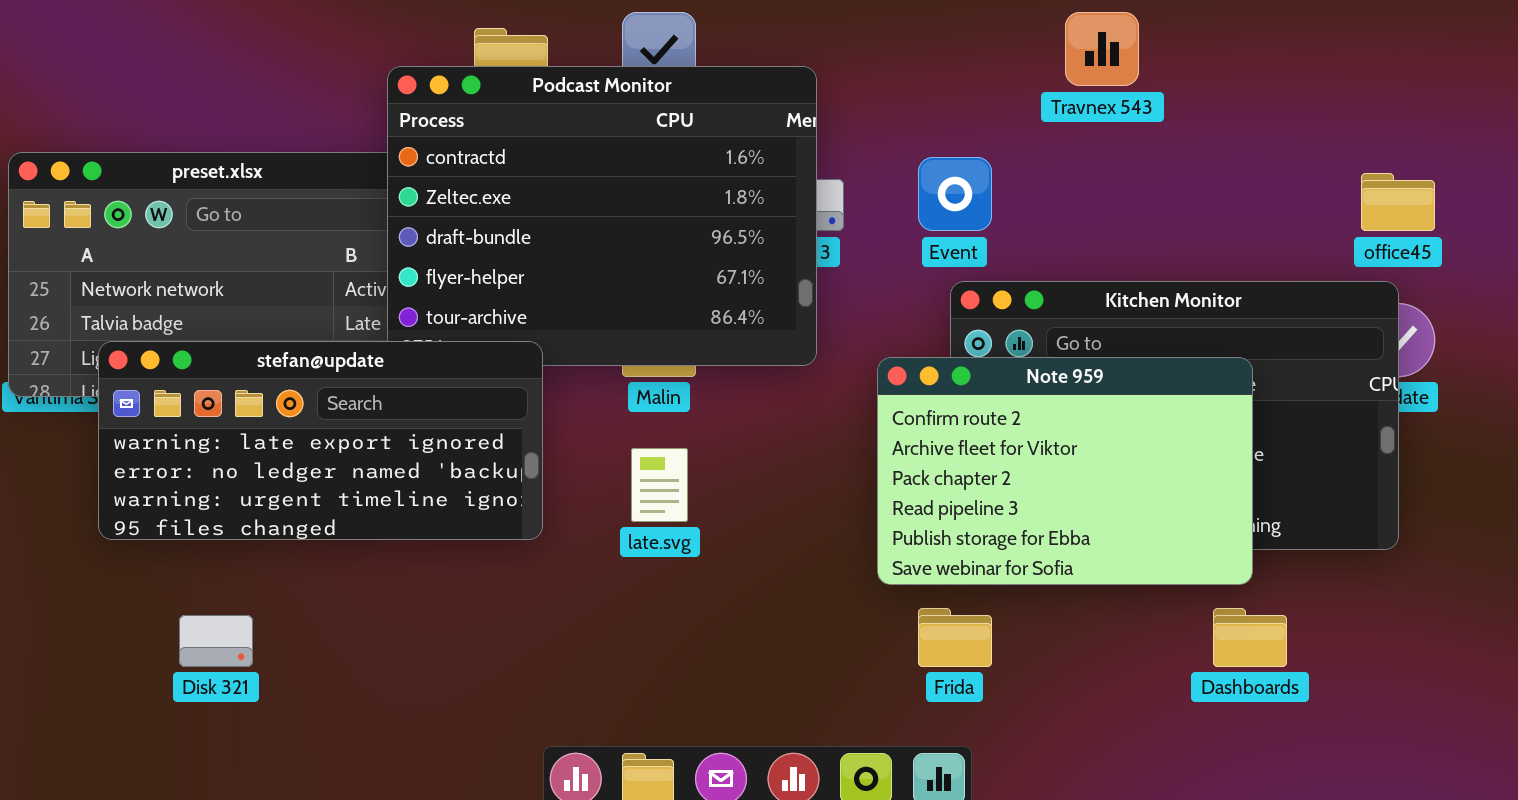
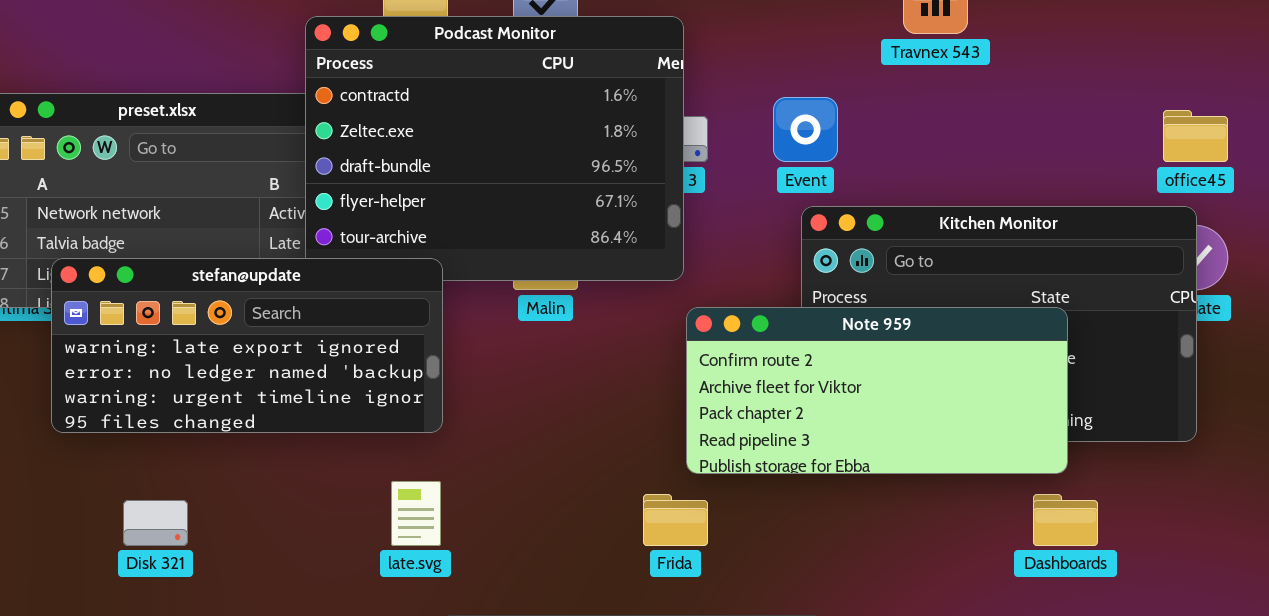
Note 959: [877,357,1253,585] -> [686,307,1068,474], resized
late.svg: [631,448,688,522] -> [391,481,441,546], moved
Frida: [918,608,992,667] -> [643,494,708,546], moved

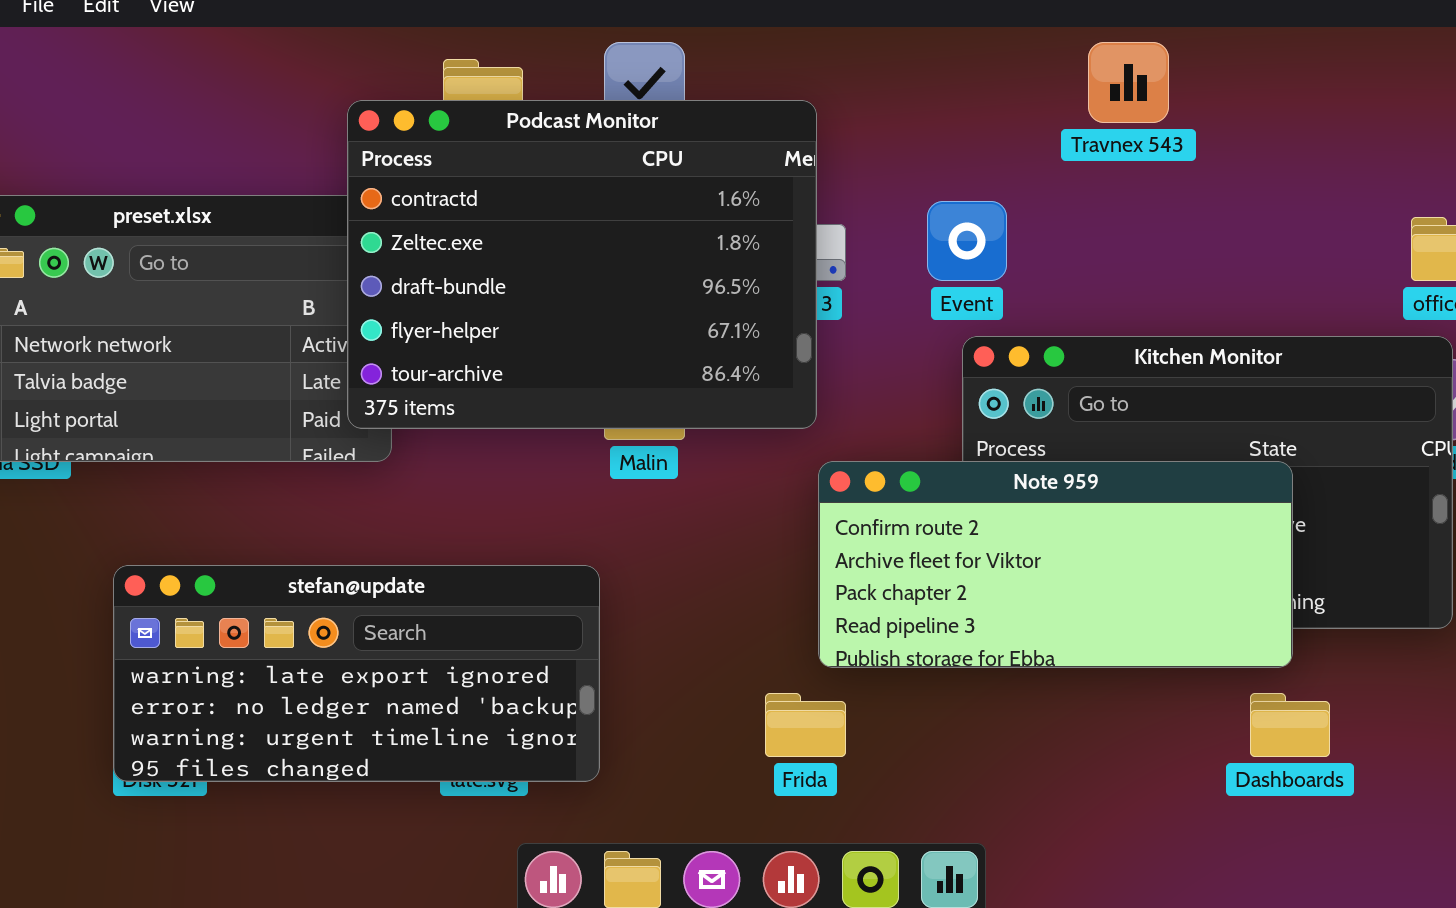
stefan@update: [51,258,443,433] -> [113,565,600,782], moved

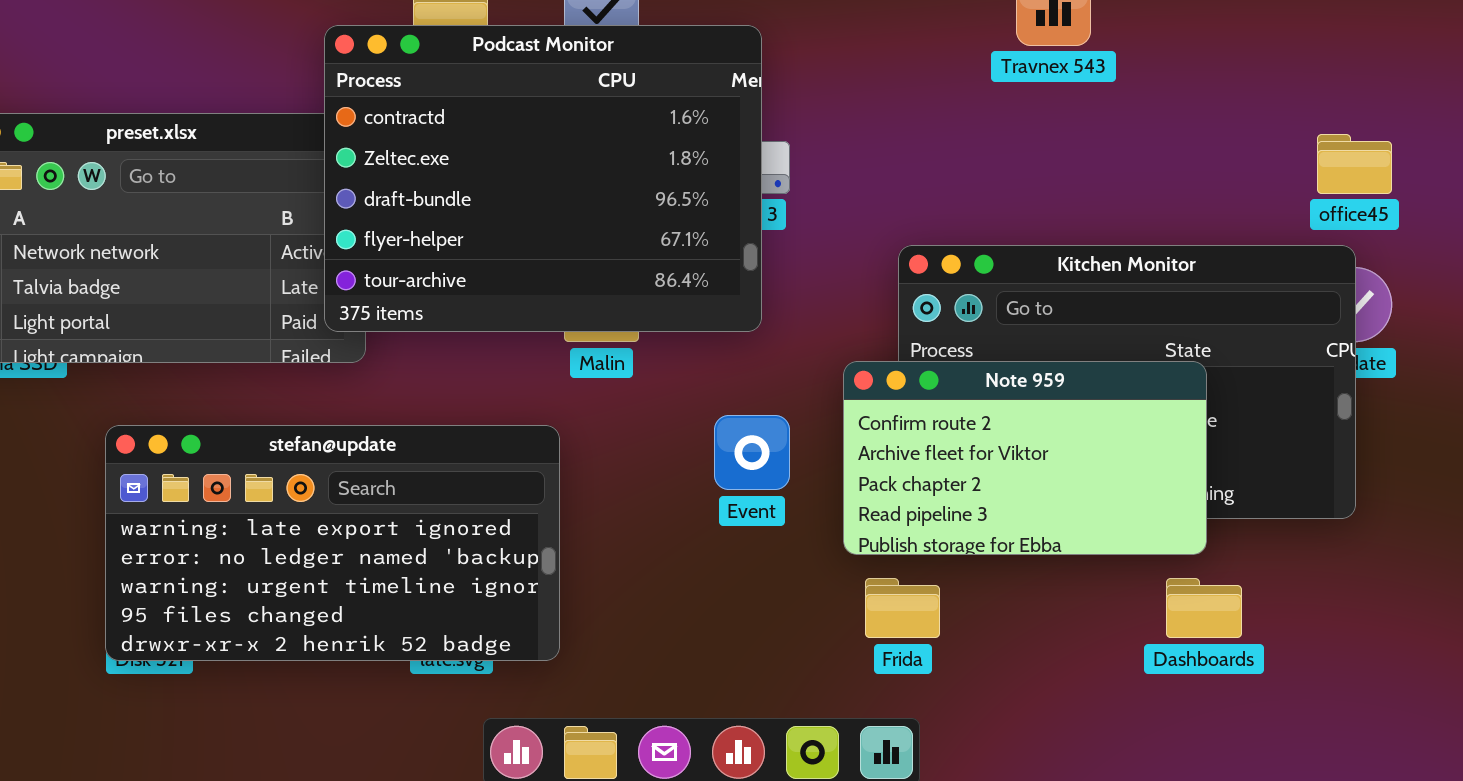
Event: [927,201,1007,281] -> [714,415,790,490], moved
Note 959: [818,461,1293,668] -> [843,361,1207,555], resized
stefan@update: [113,565,600,782] -> [105,425,560,661], resized
Frida: [765,693,846,757] -> [865,578,940,638], moved

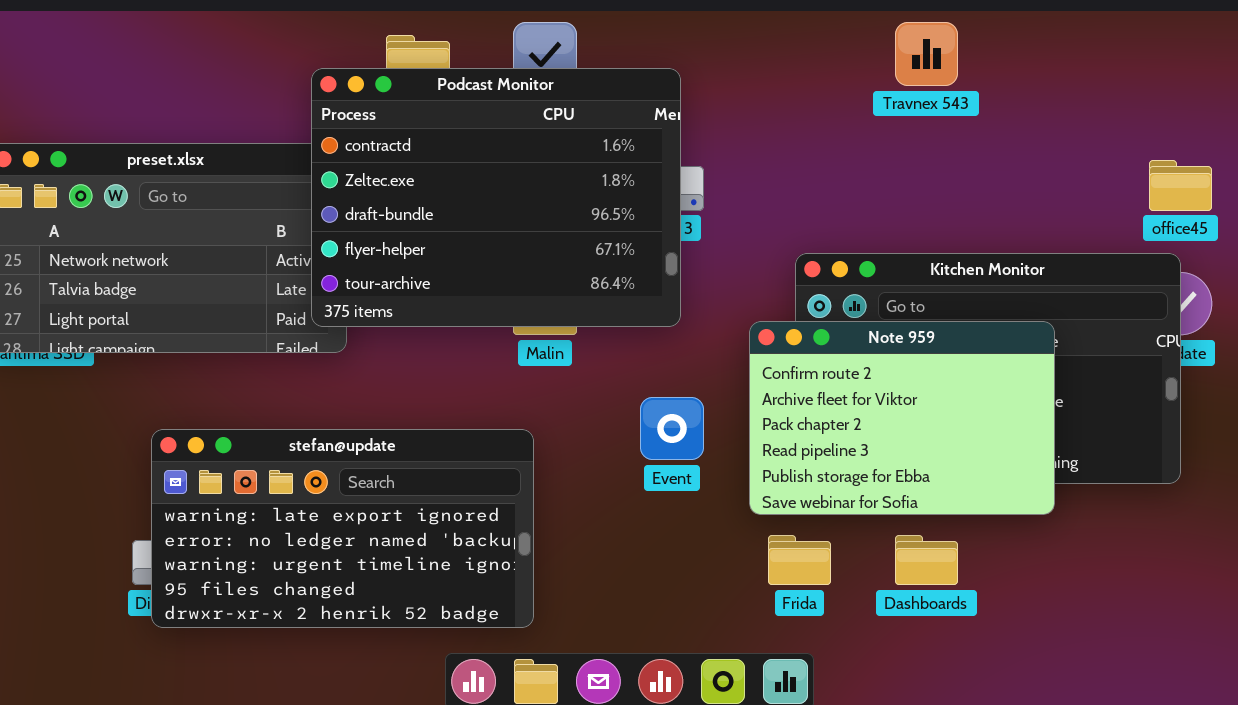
Note 959: [843,361,1207,555] -> [749,321,1055,515], resized
stefan@update: [105,425,560,661] -> [151,429,534,628], moved
Dashboards: [1166,578,1242,638] -> [895,535,958,585], moved

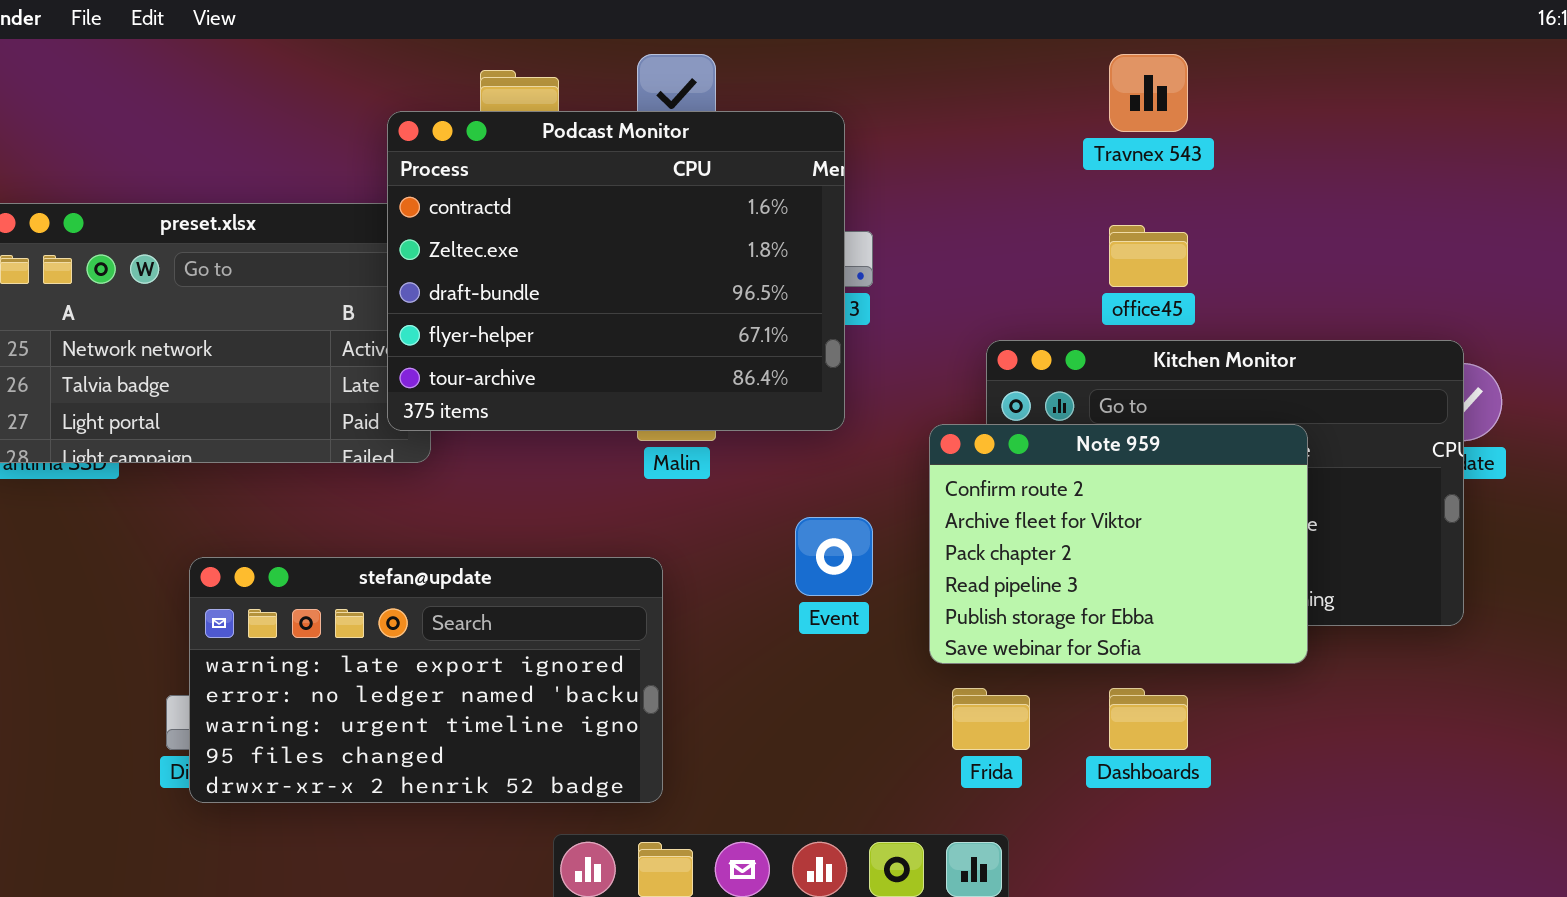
office45: [1149,160,1212,211] -> [1109,225,1188,287], moved

